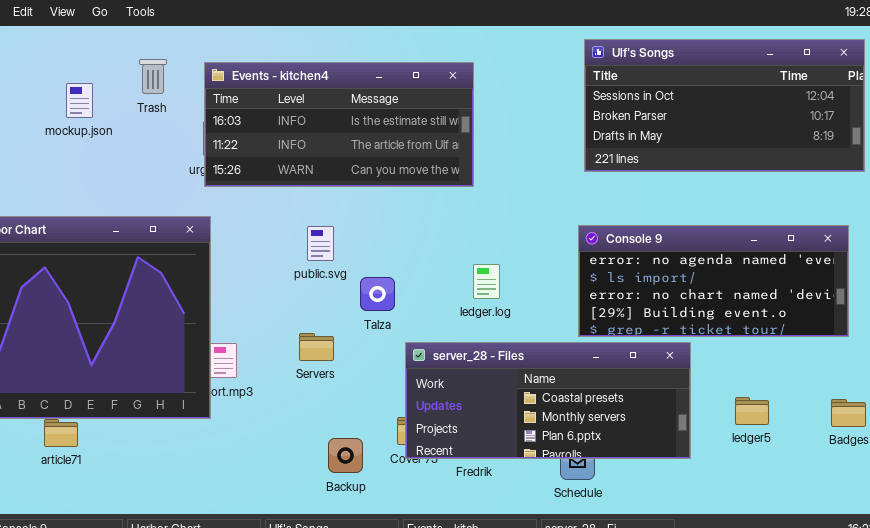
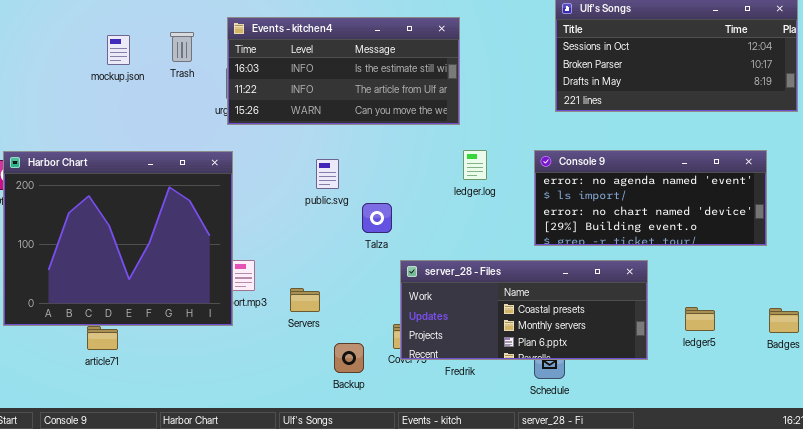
Trash: [139,59,167,94] -> [170,32,194,62], moved
Console 9: [578,225,849,337] -> [534,150,767,246], moved
ledger.log: [473,264,500,299] -> [463,150,487,180], moved
Servers: [299,333,334,361] -> [290,288,320,312], moved

